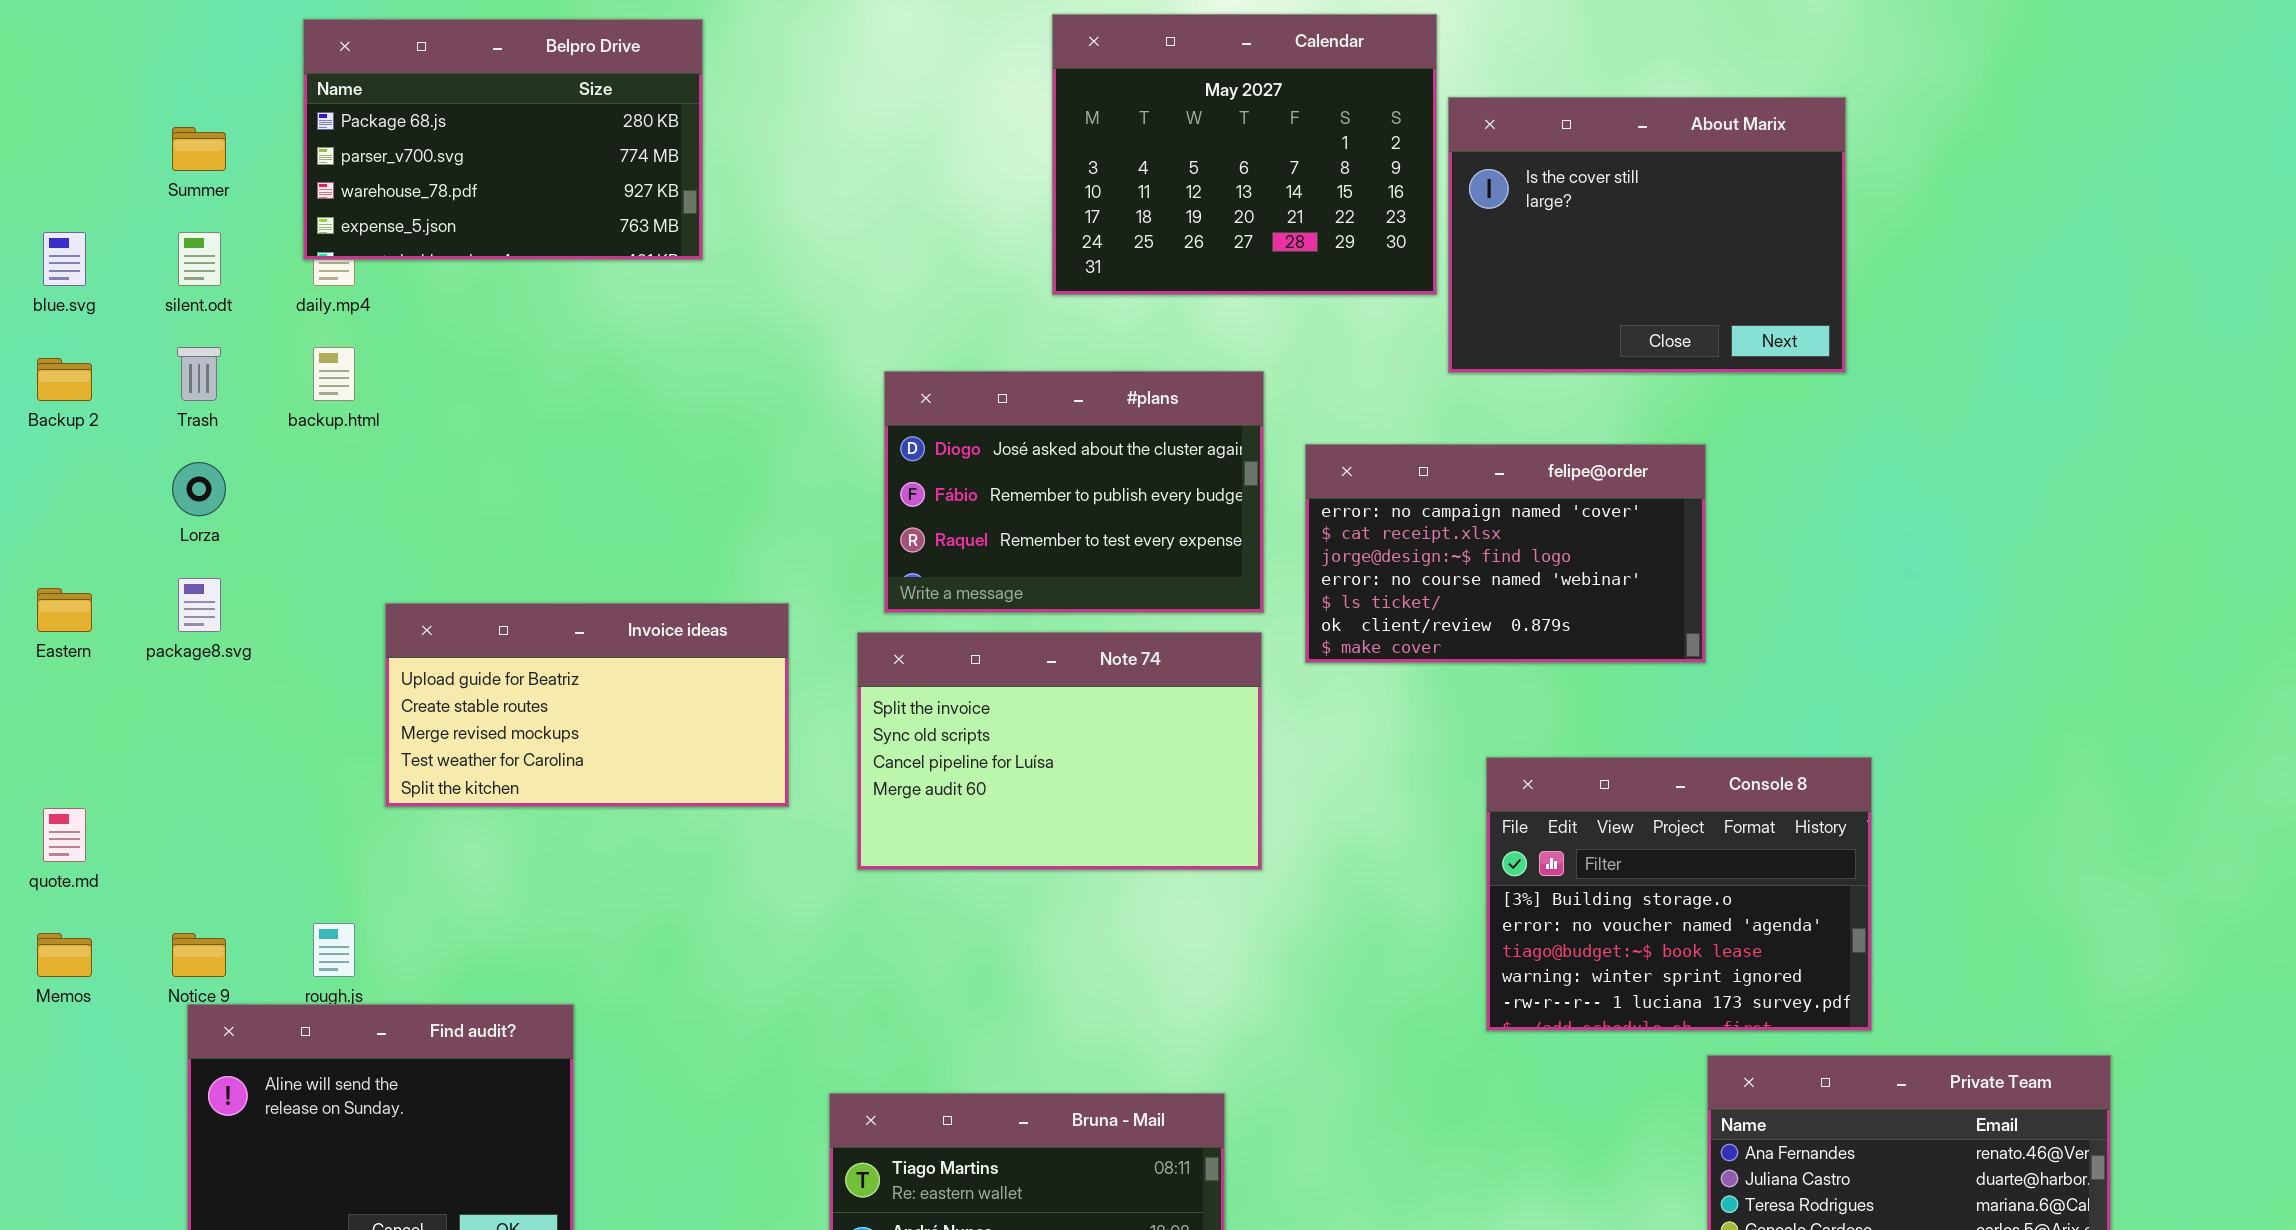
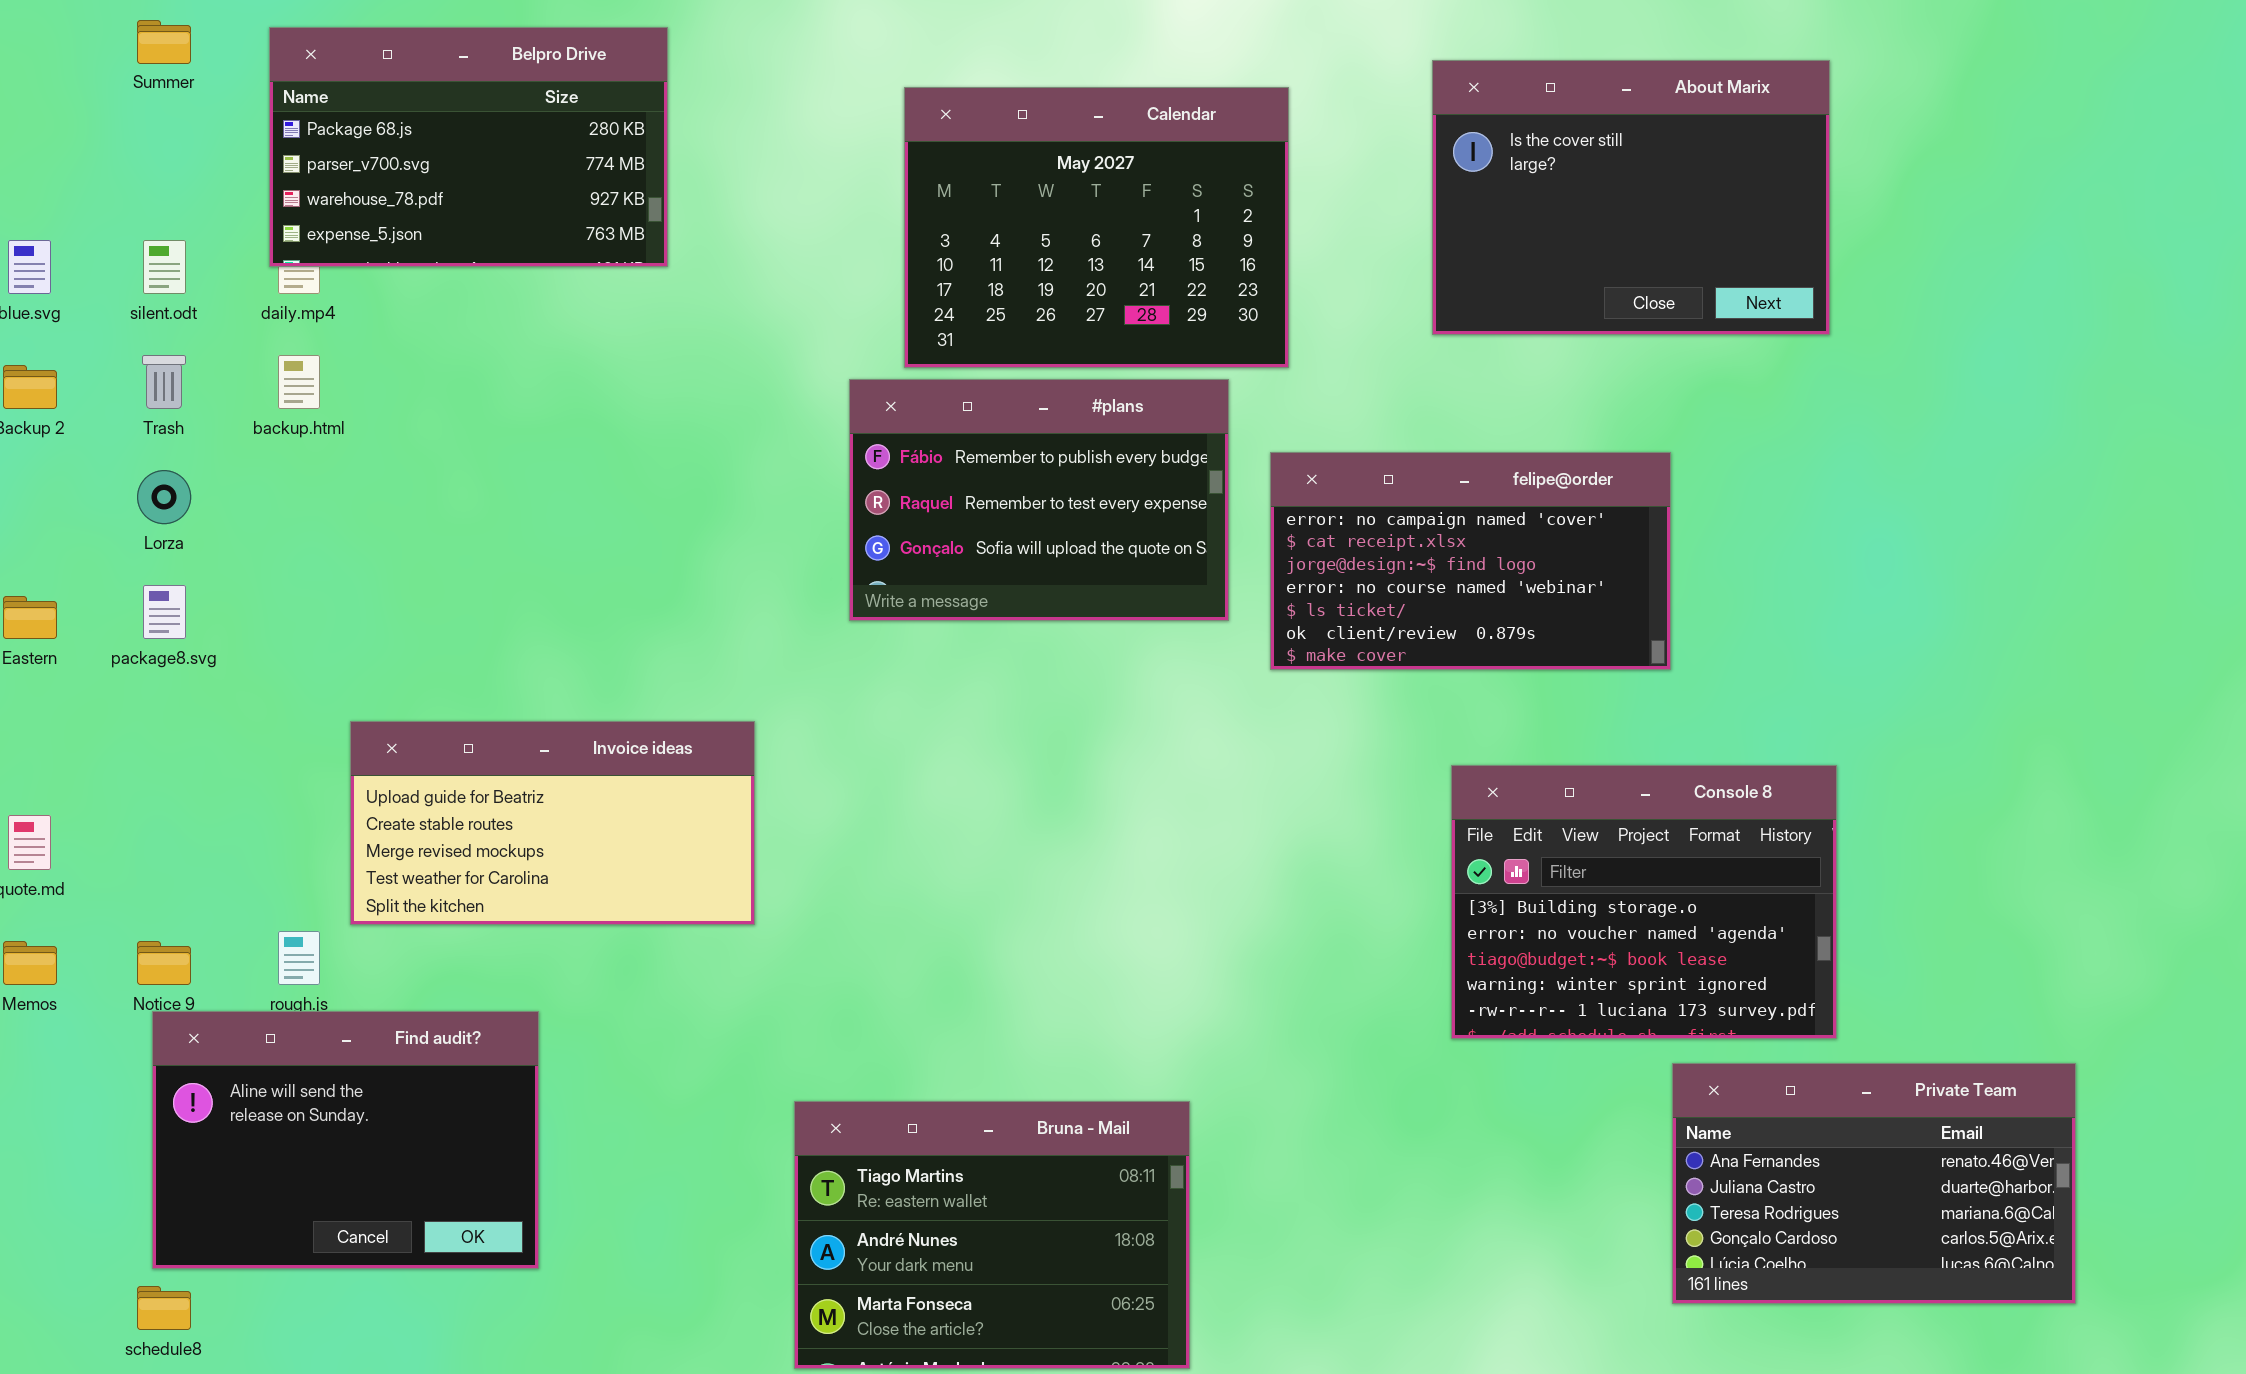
Calendar: [1052,14,1437,295] -> [904,87,1289,368], moved
About Marix: [1448,97,1846,373] -> [1432,60,1830,335], moved
Summer: [172,127,226,171] -> [137,20,191,64], moved
#plans: [884,371,1264,613] -> [849,379,1229,621], scrolled down 1 row
Invoice ideas: [385,603,789,807] -> [350,721,755,925], moved
Note 74: [857,632,1262,870] -> none, closed

